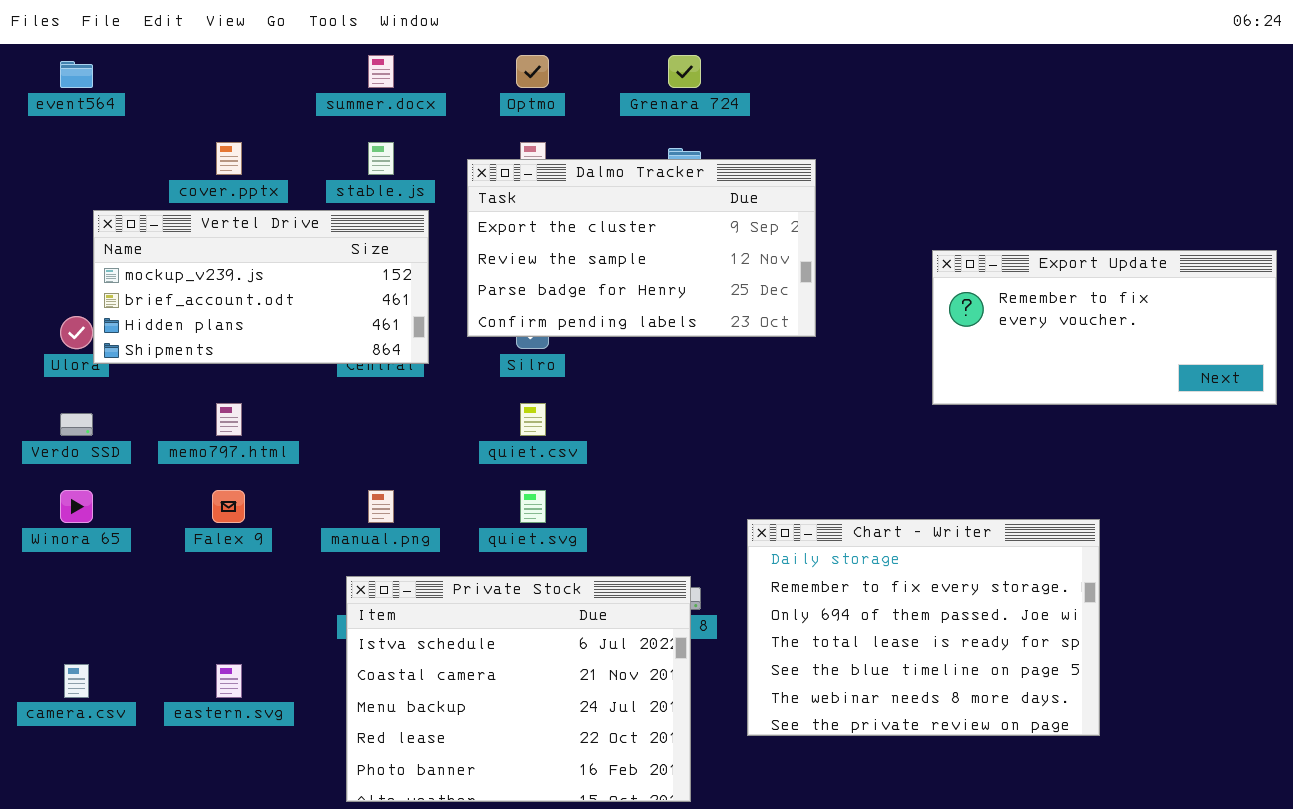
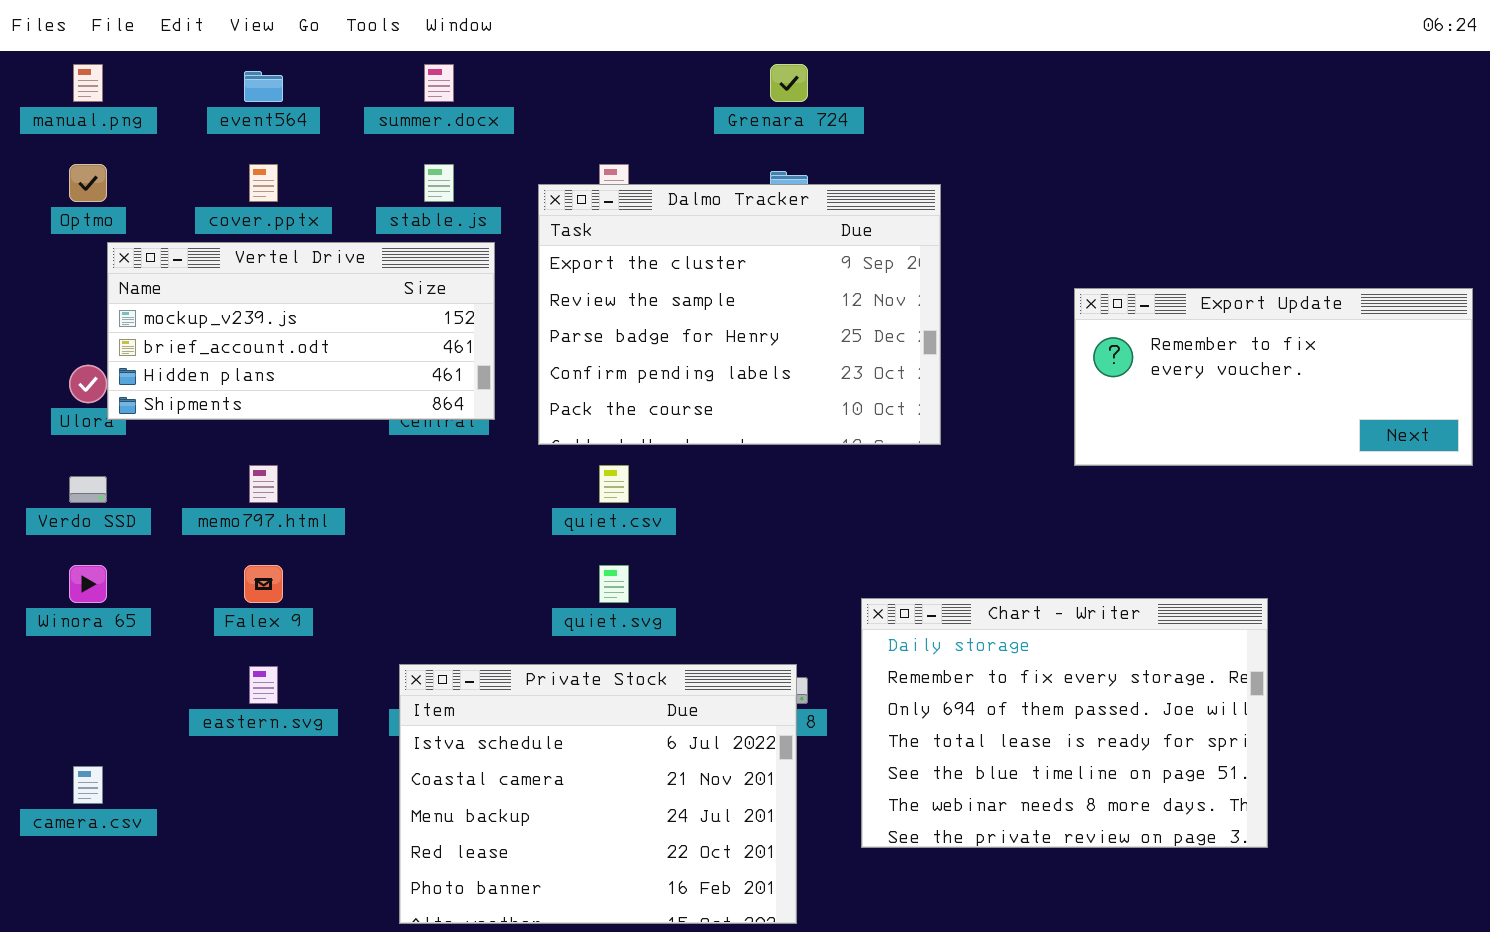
Optmo: [516,55,549,88] -> [69,164,107,202], moved
event564: [60,61,93,88] -> [244,71,283,102], moved
Dalmo Tracker: [467,159,816,337] -> [538,184,941,445], resized
manual.png: [368,490,394,523] -> [73,64,103,102], moved
eastern.svg: [216,664,242,698] -> [249,666,278,704], moved

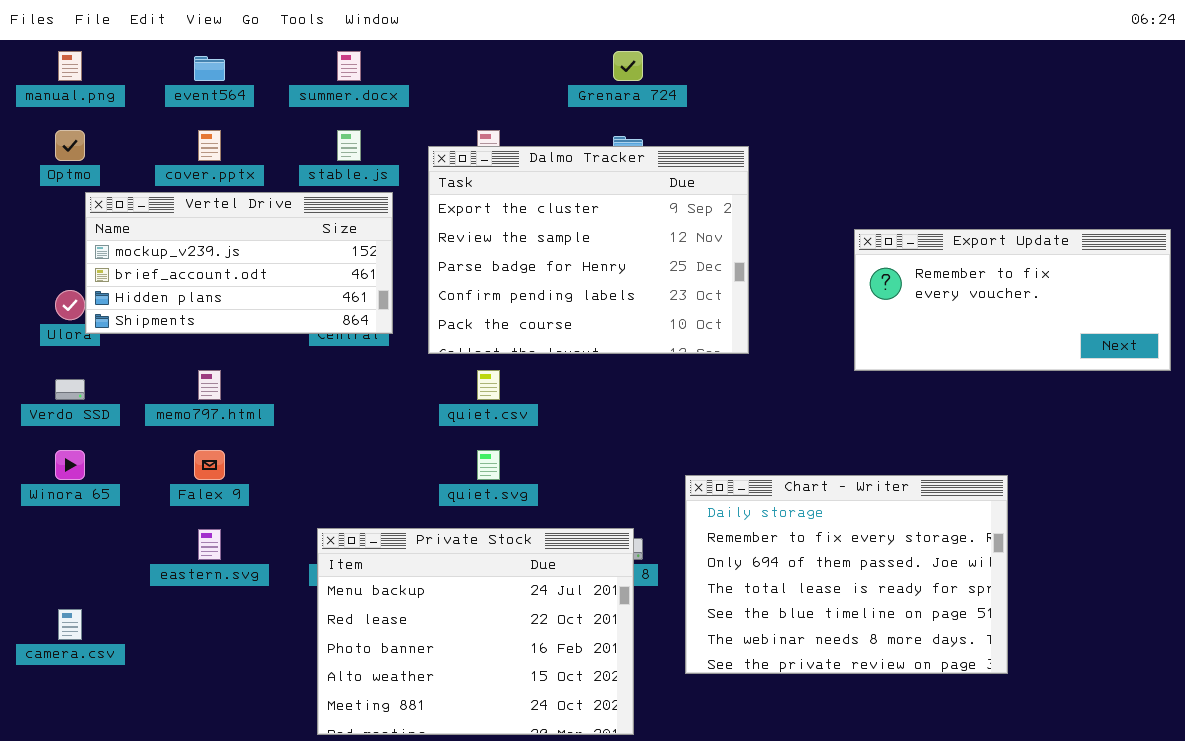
Private Stock: [399,664,797,924] -> [317,528,634,735], scrolled down 2 rows

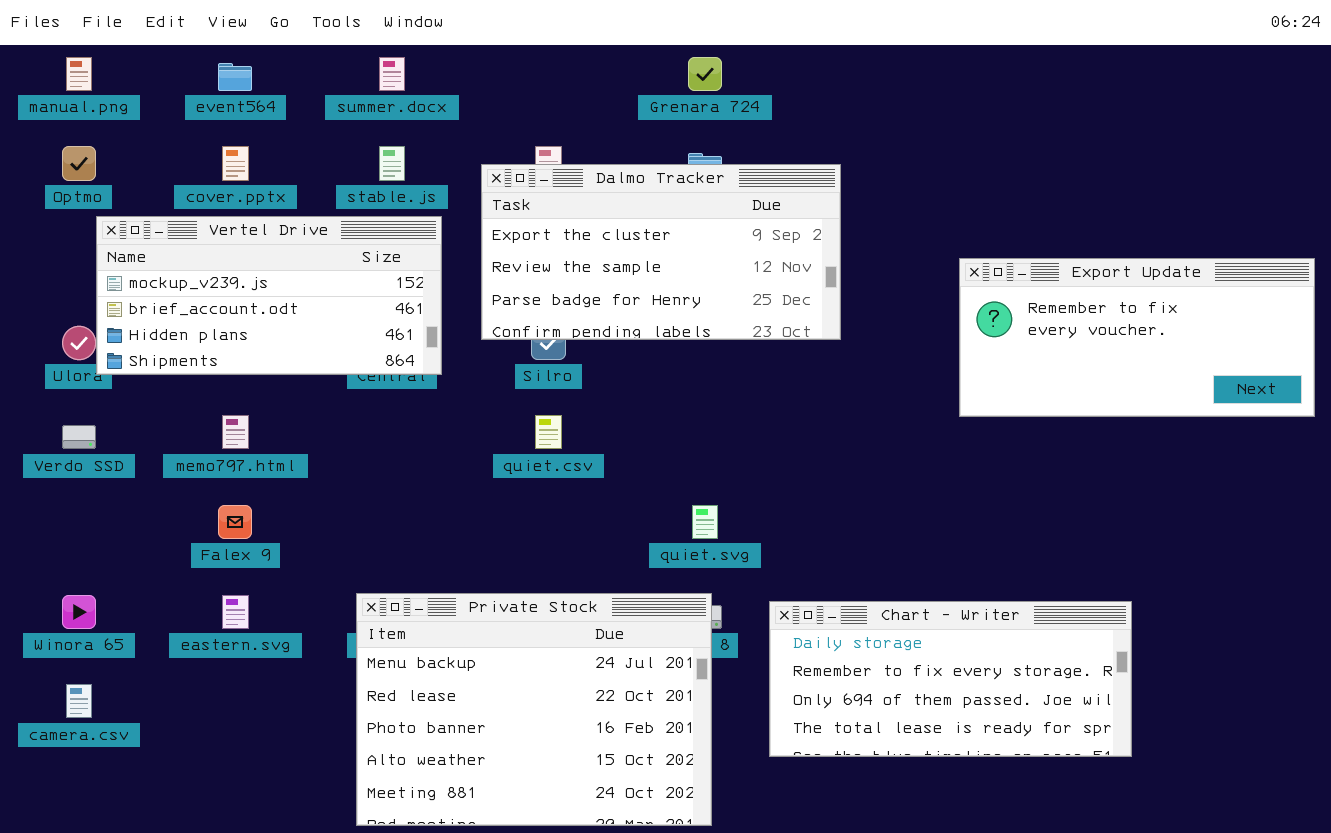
Dalmo Tracker: [428,146,749,354] -> [481,164,841,340], resized
Winora 65: [55,450,85,480] -> [62,595,96,629], moved
quiet.svg: [477,450,500,480] -> [692,505,718,539], moved
Chart - Writer: [685,475,1008,674] -> [769,601,1132,757], resized

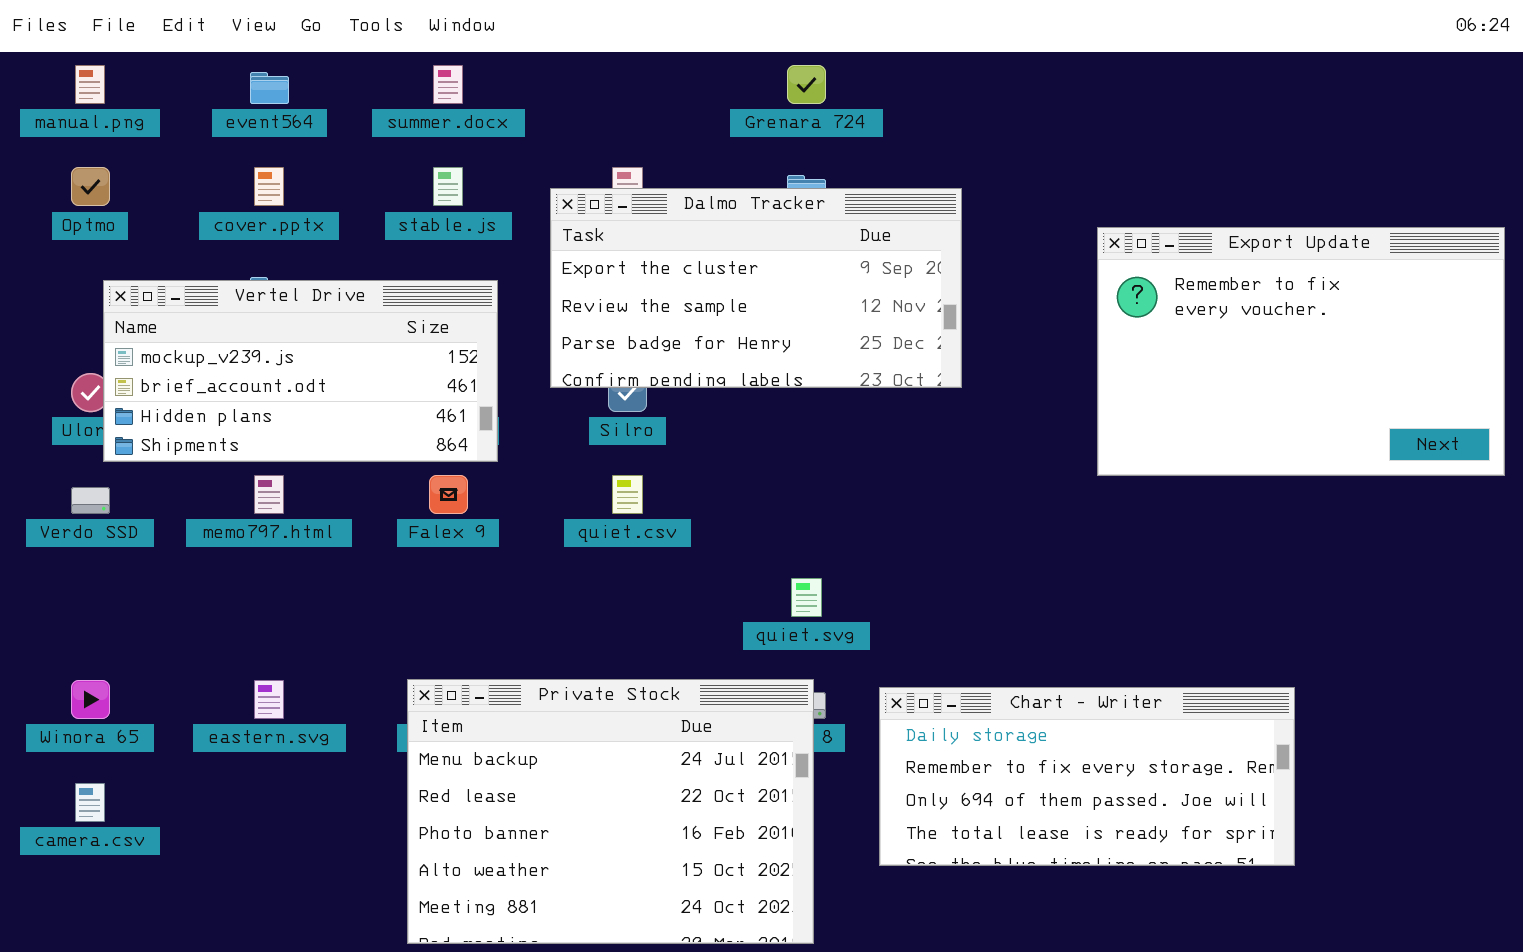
Vertel Drive: [96,216,442,375] -> [103,280,498,462], moved
Export Update: [959,258,1315,417] -> [1097,227,1505,476], resized
Falex 9: [218,505,252,539] -> [429,475,468,514], moved

